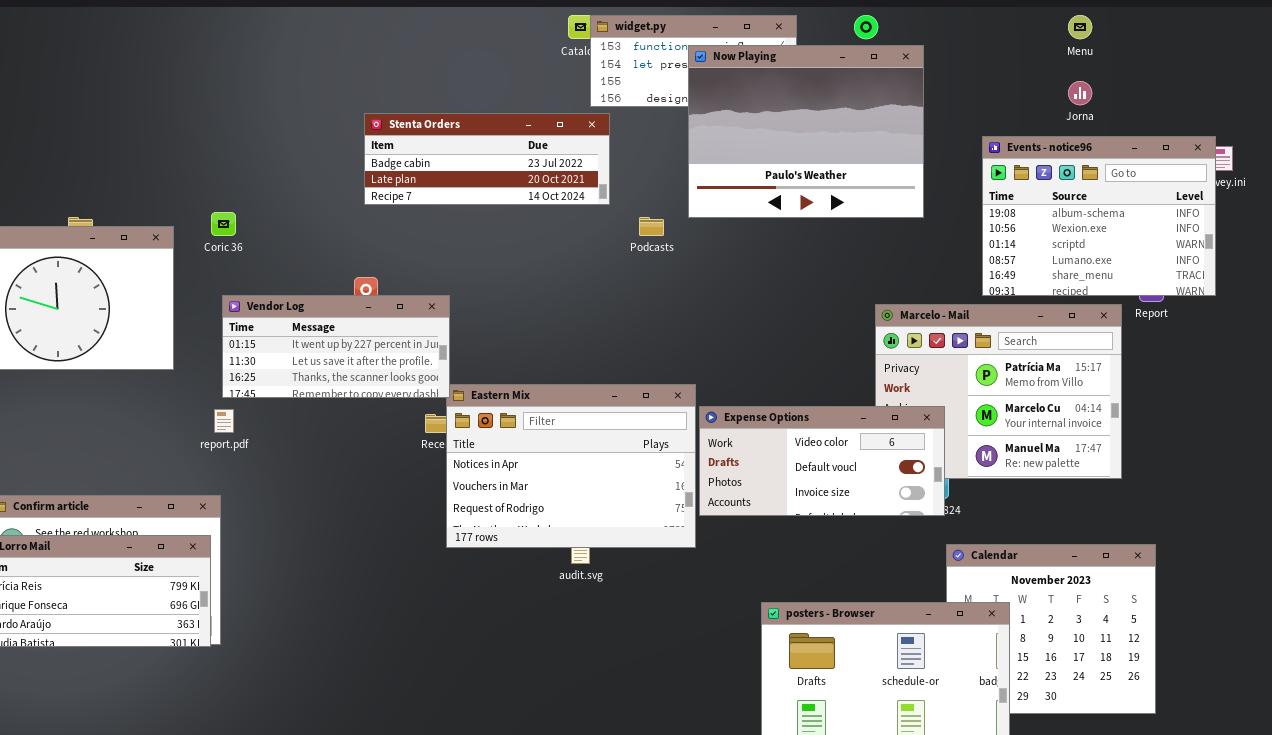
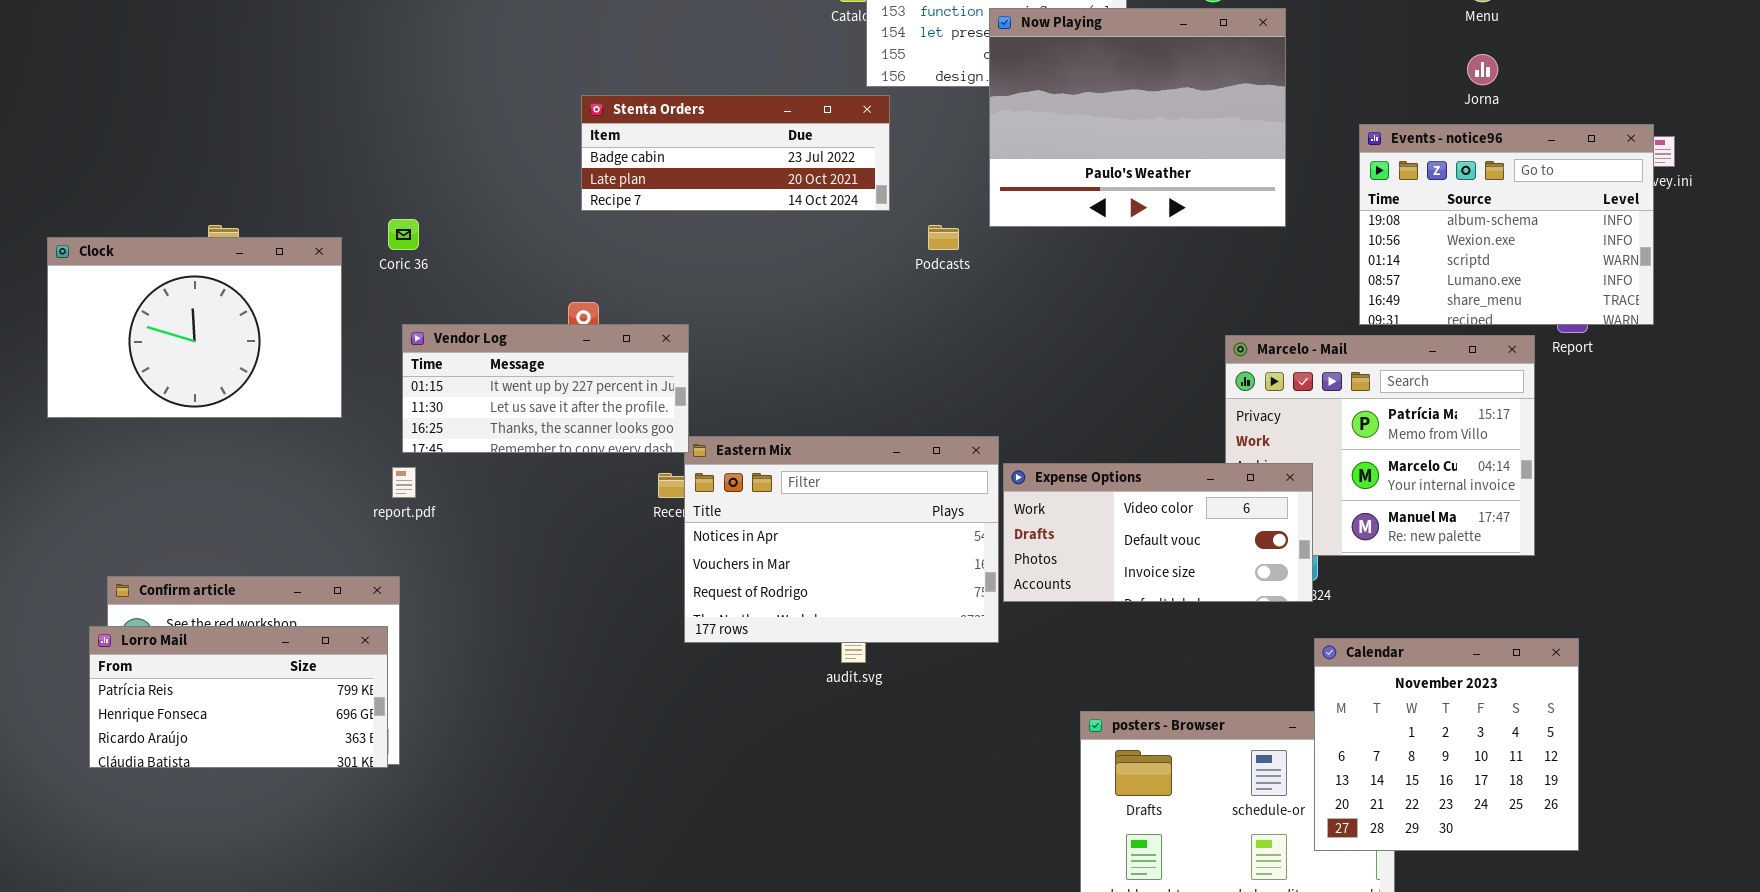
Calendar: [946,544,1156,714] -> [1314,638,1579,851], raised

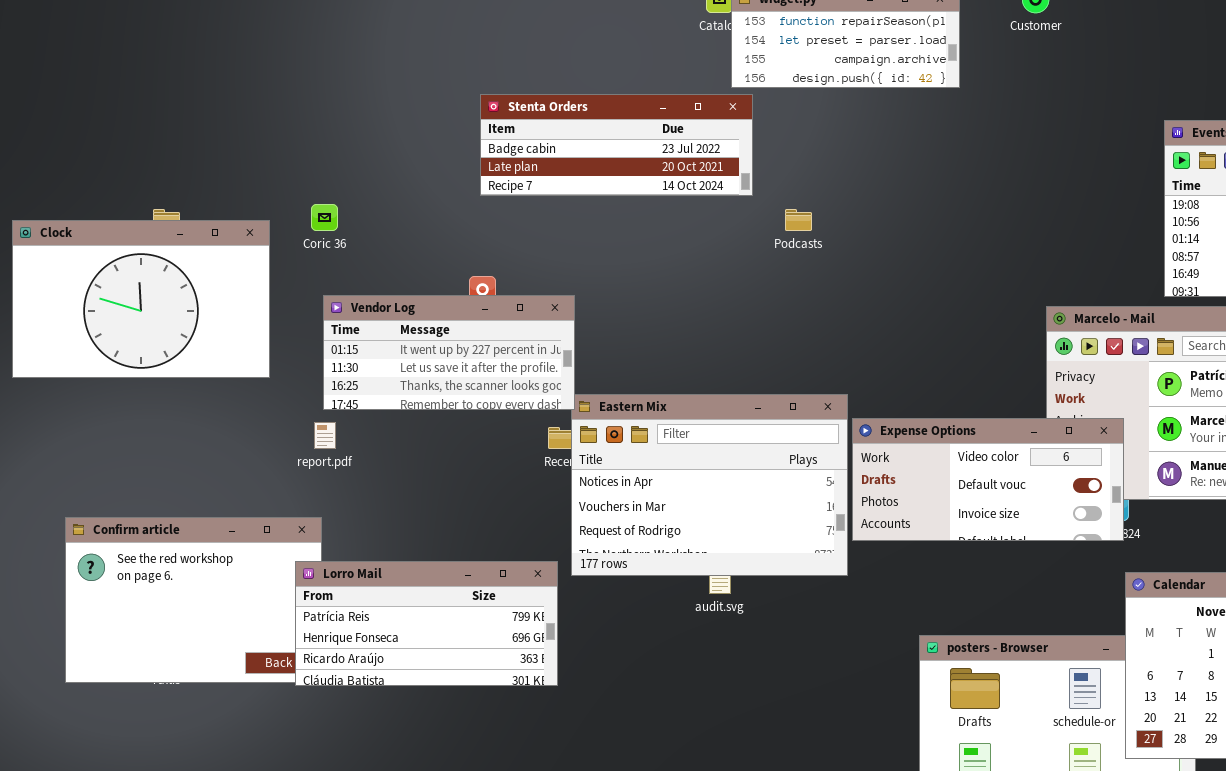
Now Playing: [989,8,1286,227] -> none, closed
Lorro Mail: [89,626,388,768] -> [295,561,558,686], moved

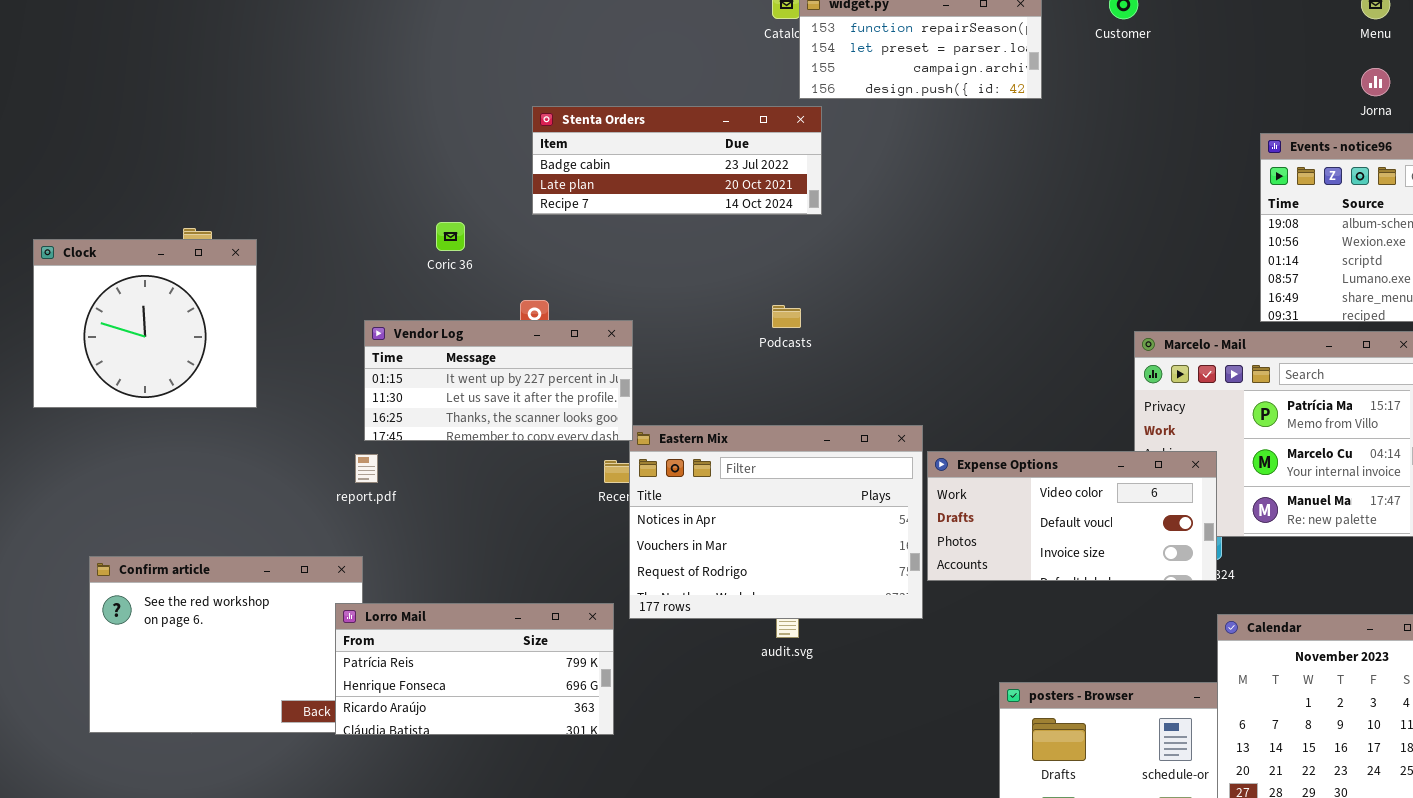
Coric 36: [311,204,338,231] -> [436,222,465,251], moved
Podcasts: [785,209,812,231] -> [772,305,801,328], moved
Clock: [12,220,270,378] -> [33,239,257,408], resized

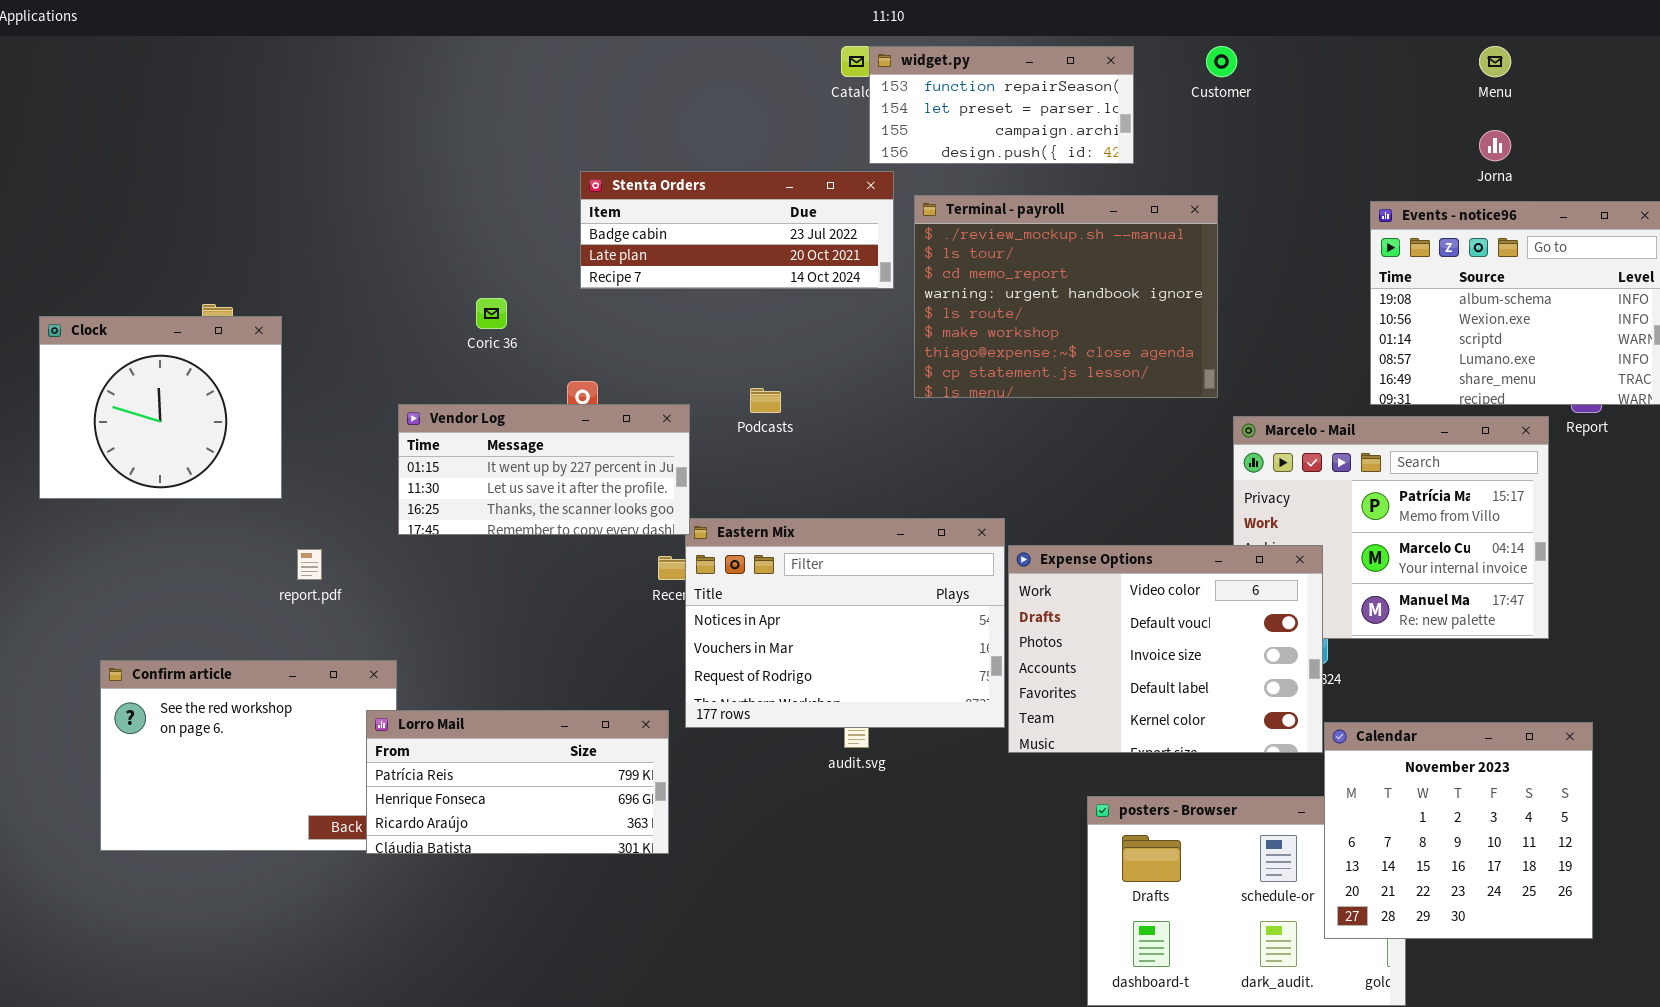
Terminal - payroll: none -> [914,195,1218,398], opened
Podcasts: [772,305,801,328] -> [750,388,781,413], moved
Expense Options: [927,451,1217,581] -> [1008,545,1323,753], resized
report.pdf: [355,454,378,483] -> [297,549,322,580], moved

